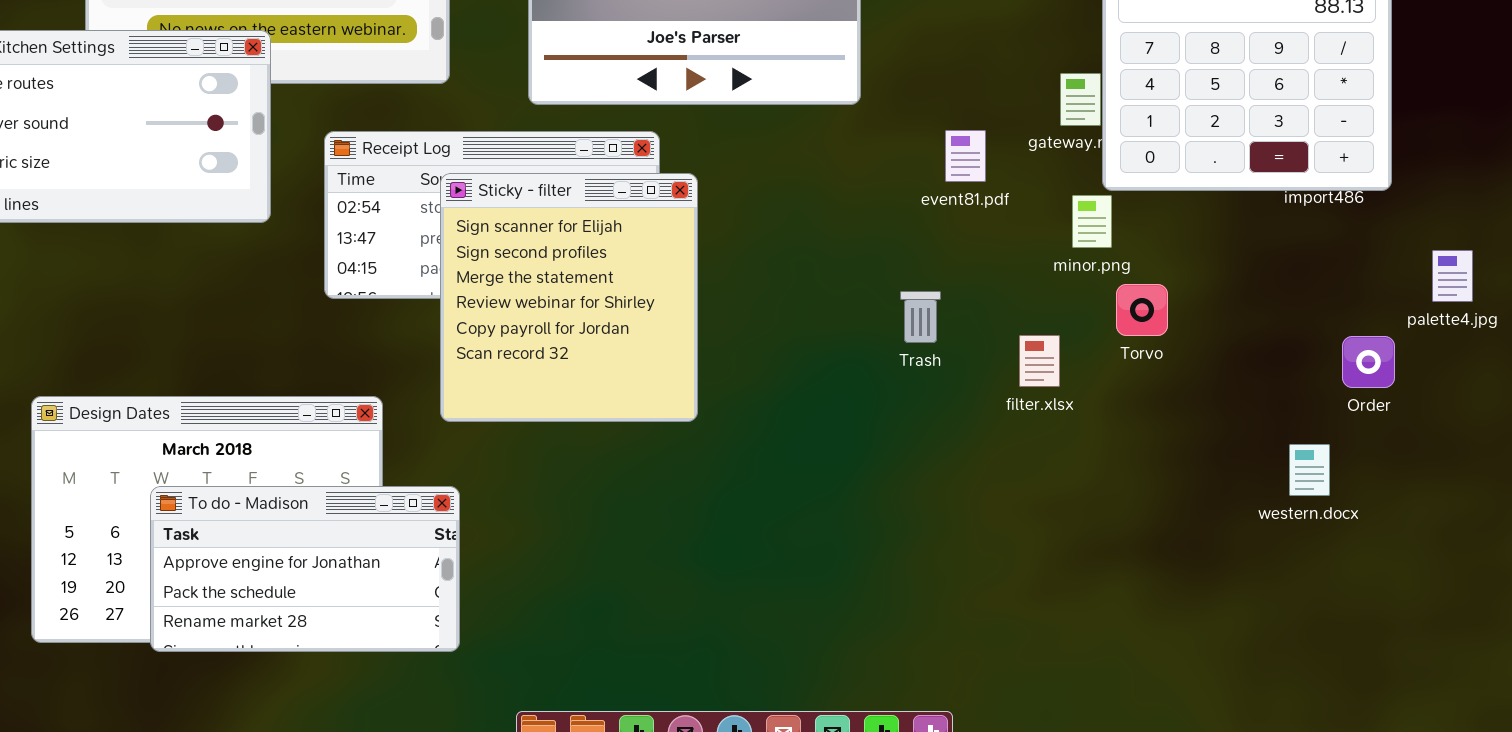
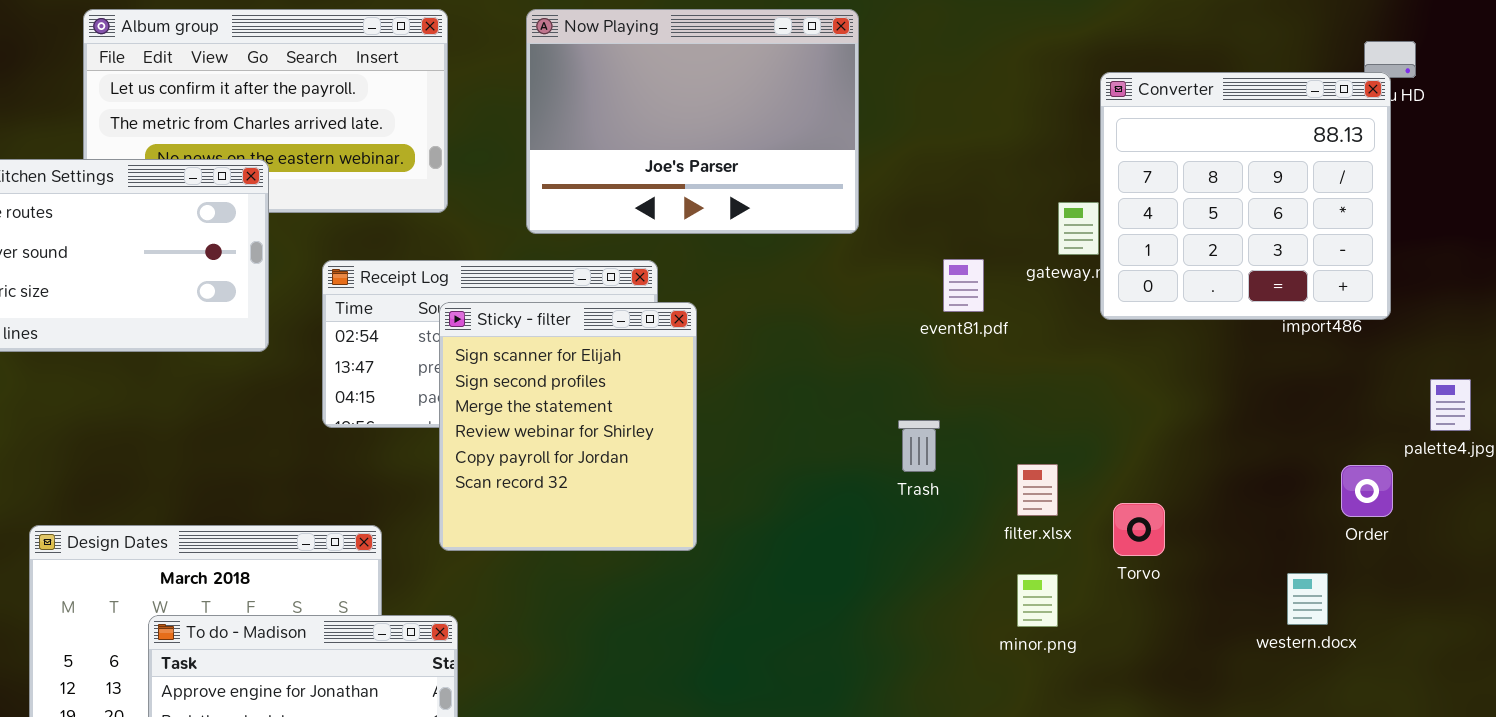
minor.png: [1072,195,1112,248] -> [1017,574,1058,627], moved
Torvo: [1116,284,1168,336] -> [1113,503,1165,556], moved

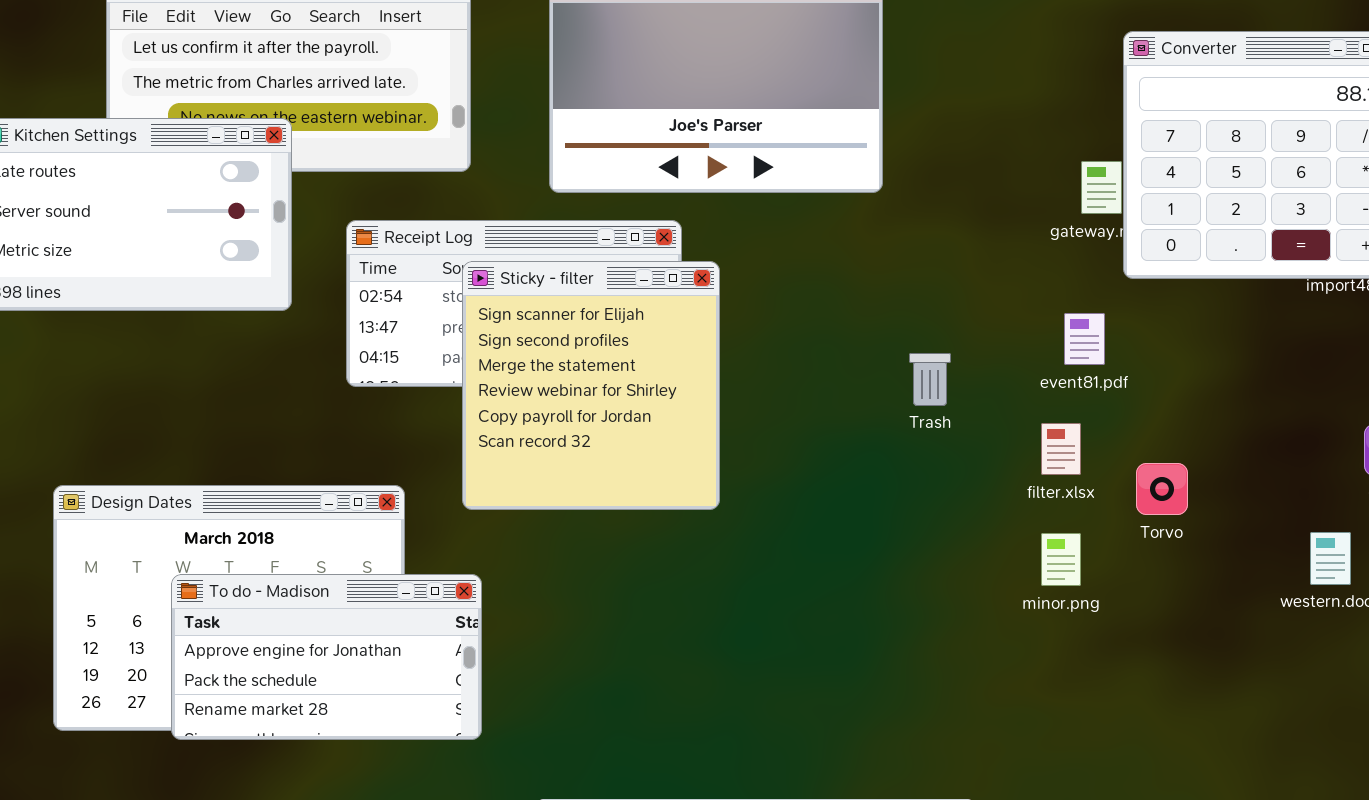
event81.pdf: [943,259,984,312] -> [1064,313,1105,365], moved
Trash: [898,420,940,472] -> [909,353,951,406], moved

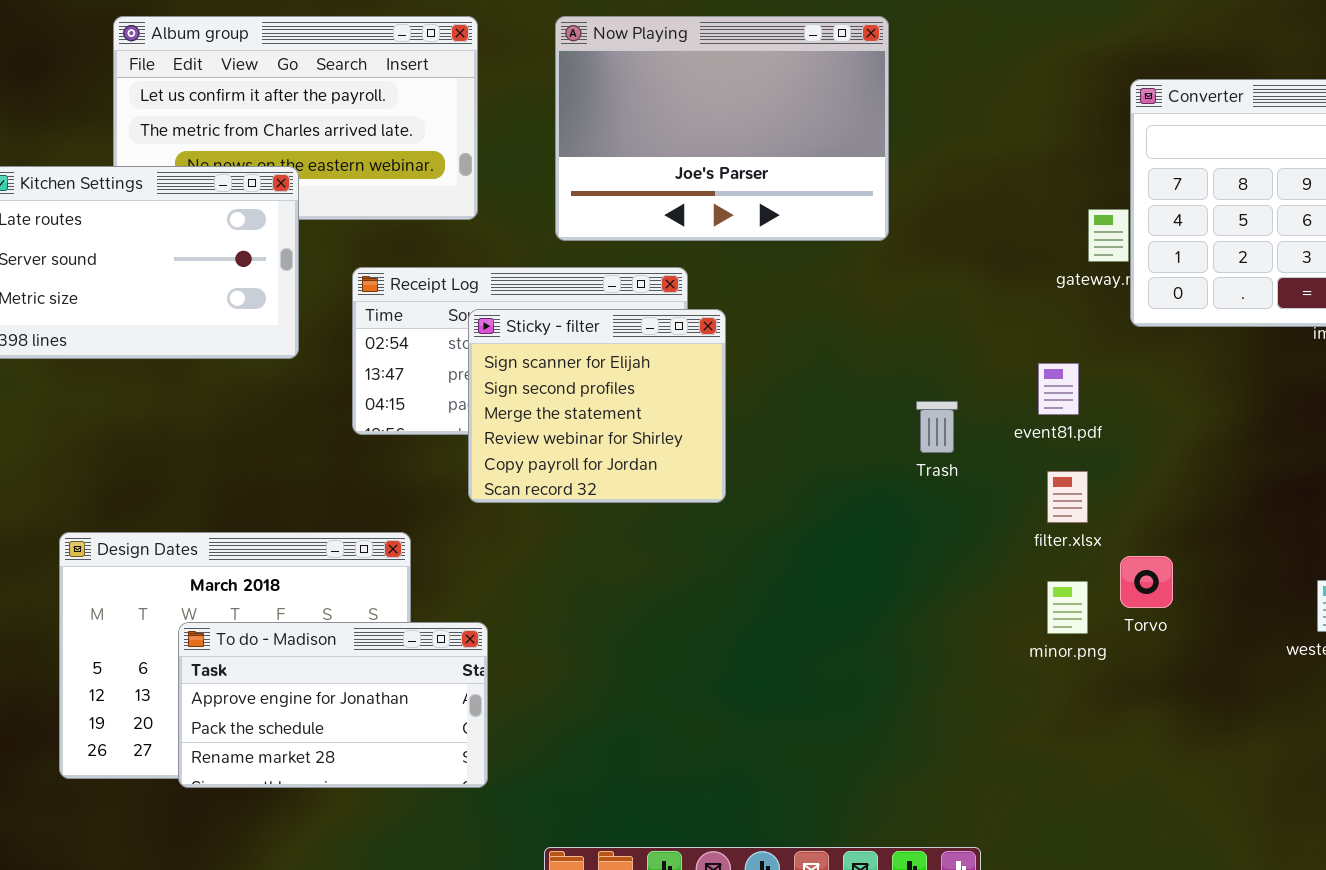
Sticky - filter: [462,261,720,510] -> [468,309,726,503], resized
event81.pdf: [1064,313,1105,365] -> [1038,363,1079,415], moved
Torvo: [1136,463,1188,515] -> [1120,556,1173,608], moved

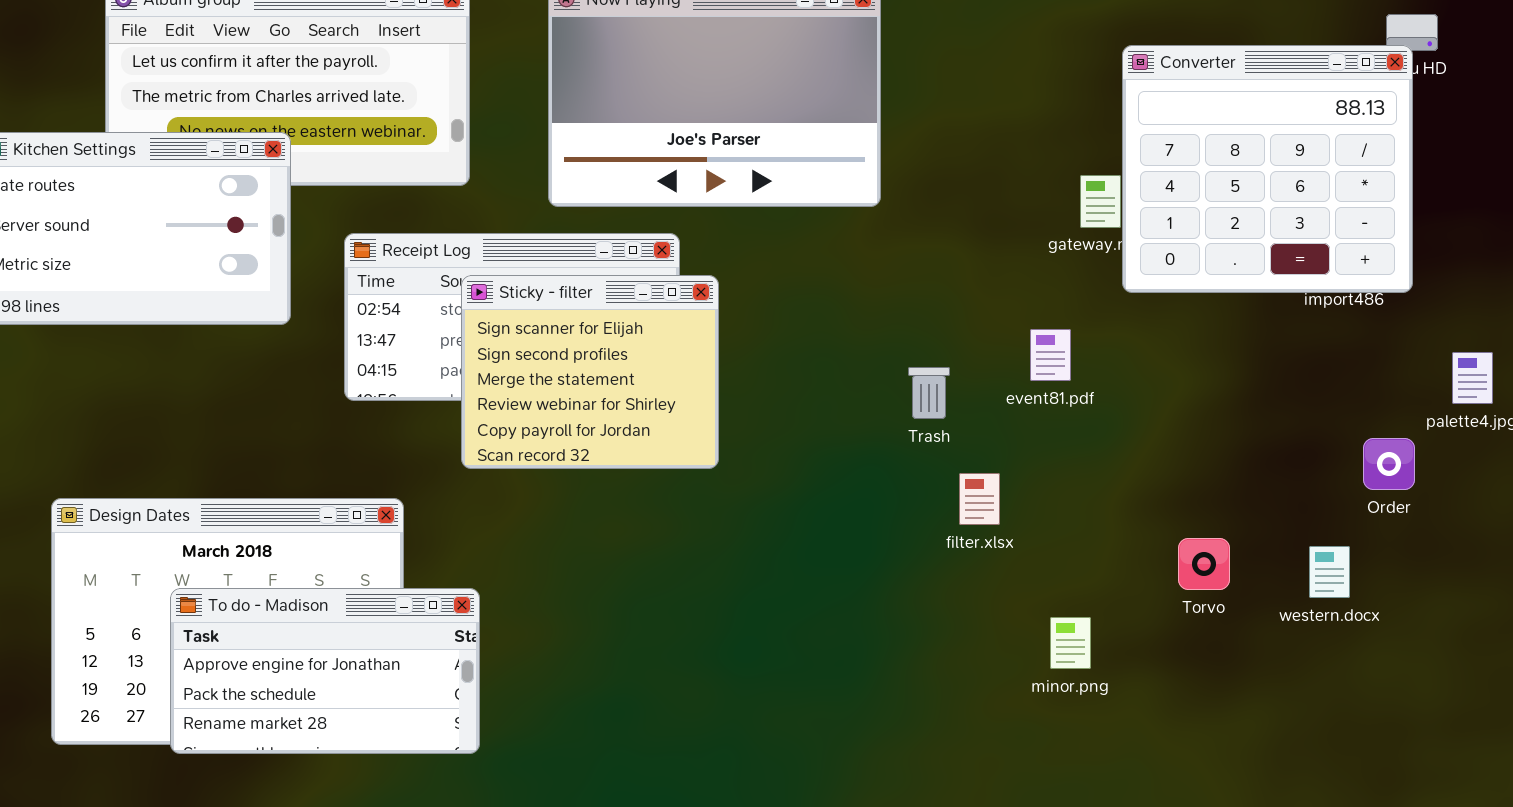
filter.xlsx: [1047,471,1088,523] -> [959,473,1000,525], moved
Torvo: [1120,556,1173,608] -> [1178,538,1230,590], moved
minor.png: [1047,581,1088,634] -> [1050,617,1091,669], moved

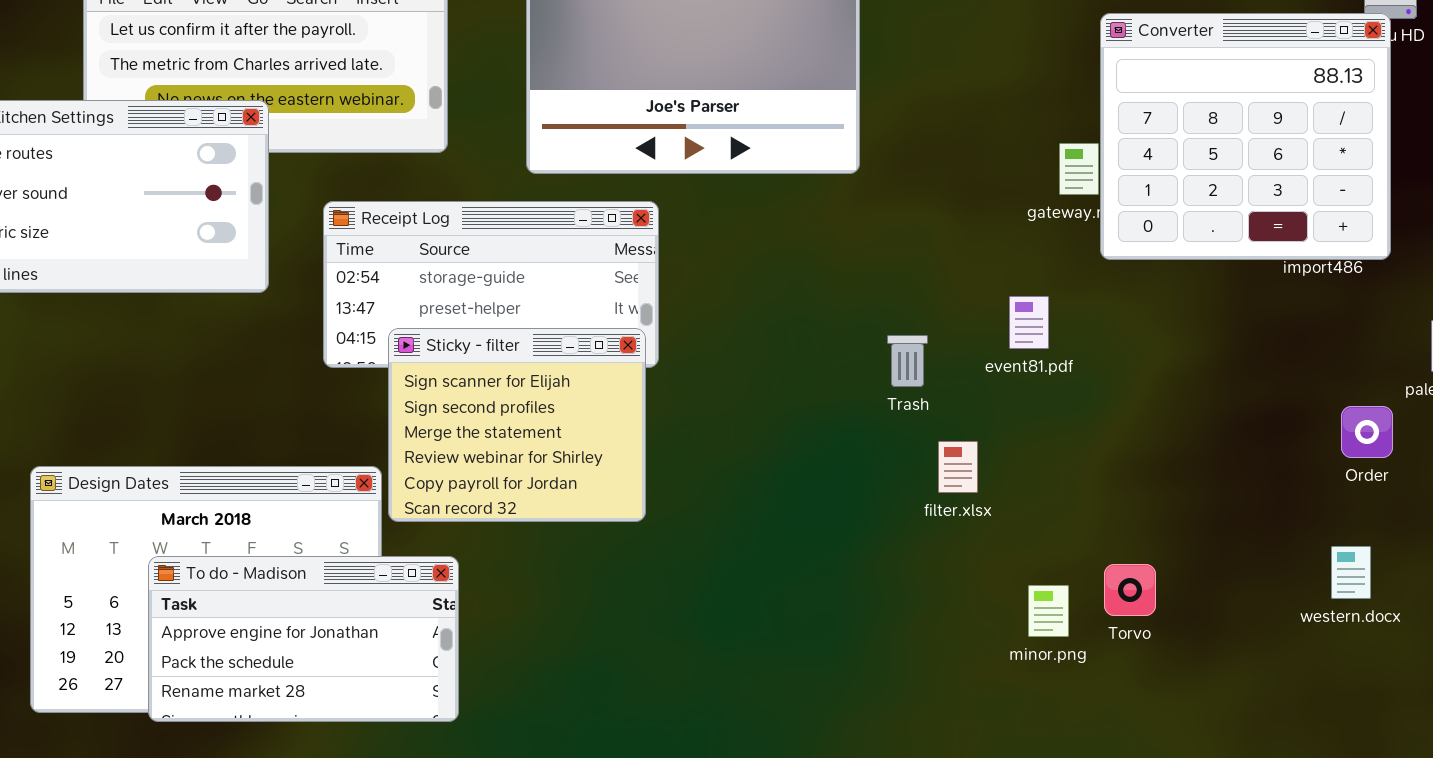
Sticky - filter: [461,275,719,469] -> [388,328,646,522], moved
Torvo: [1178,538,1230,590] -> [1104,564,1156,616], moved
western.docx: [1309,546,1350,598] -> [1331,546,1371,599], moved

